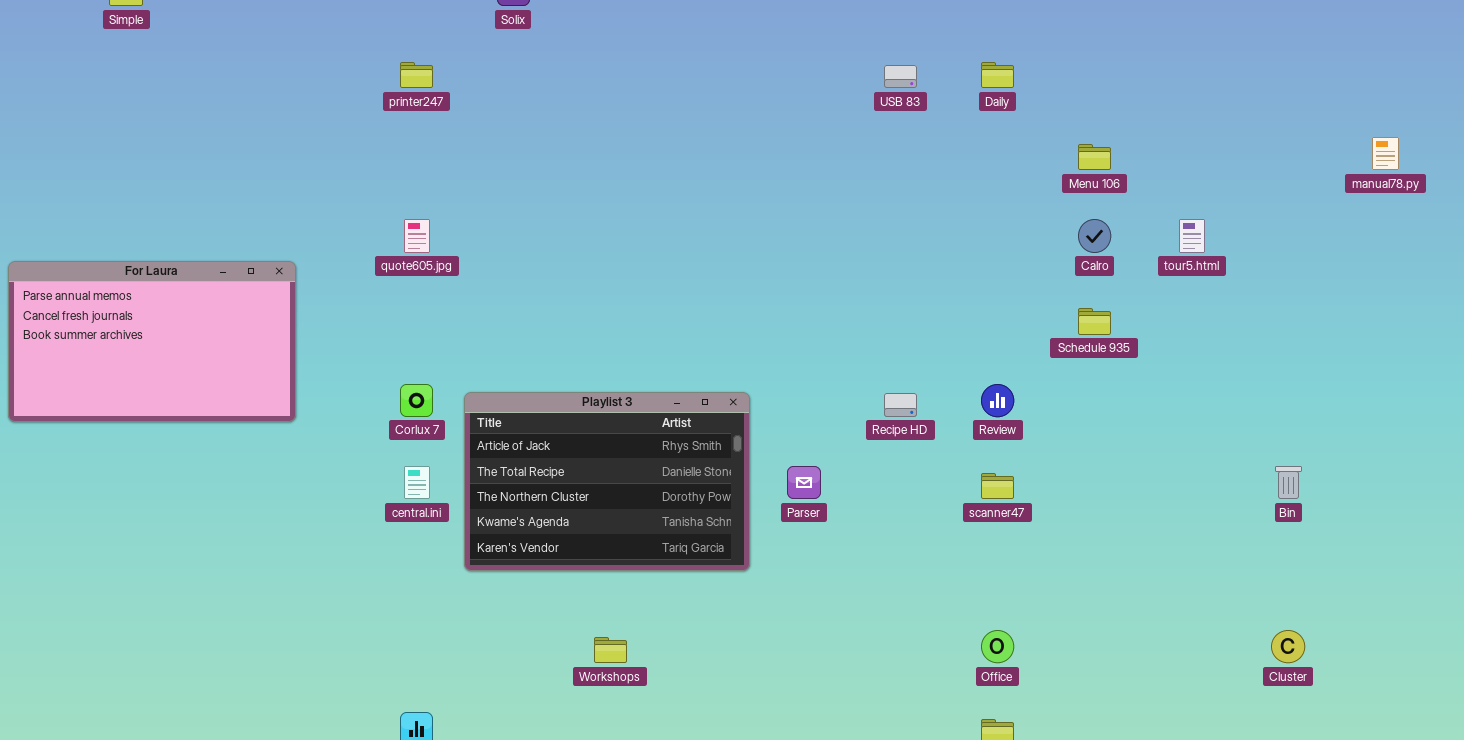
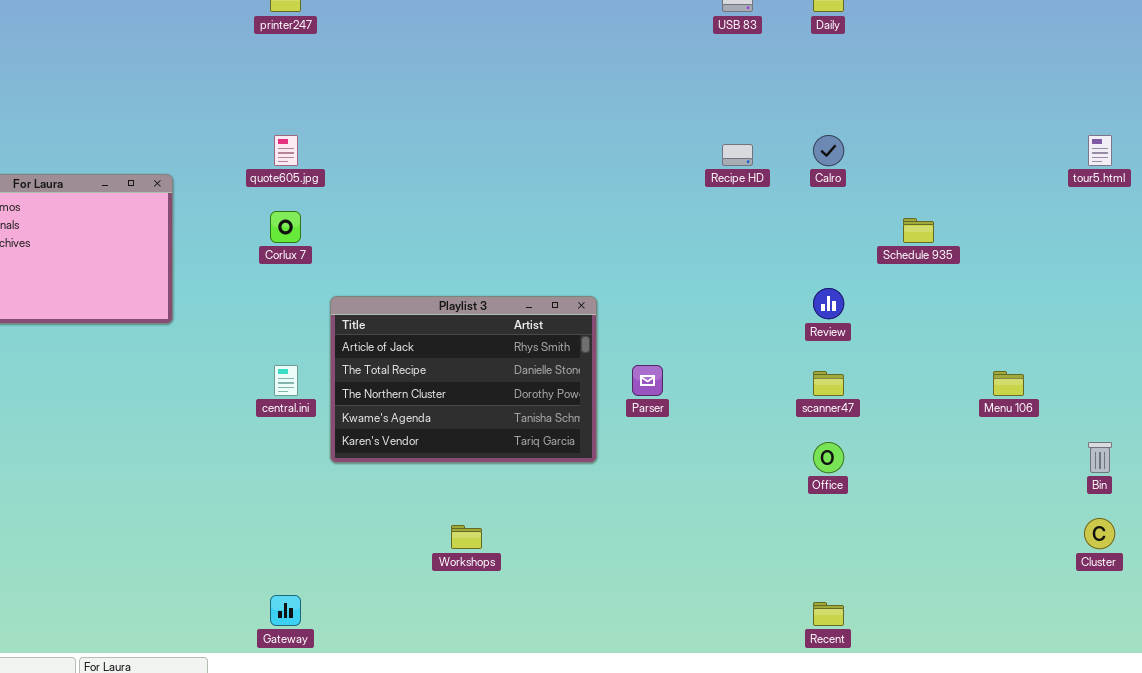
Menu 106: [1078,144,1111,170] -> [993,371,1024,396], moved
Calro: [1078,219,1111,253] -> [813,135,844,166], moved
tour5.html: [1179,219,1205,253] -> [1088,135,1112,166], moved
Corlux 7: [400,384,433,417] -> [270,211,301,243], moved
Recipe HD: [884,393,917,417] -> [722,144,753,166], moved
Bin: [1275,466,1302,499] -> [1088,442,1112,473], moved
Office: [981,630,1014,663] -> [813,442,844,473], moved

